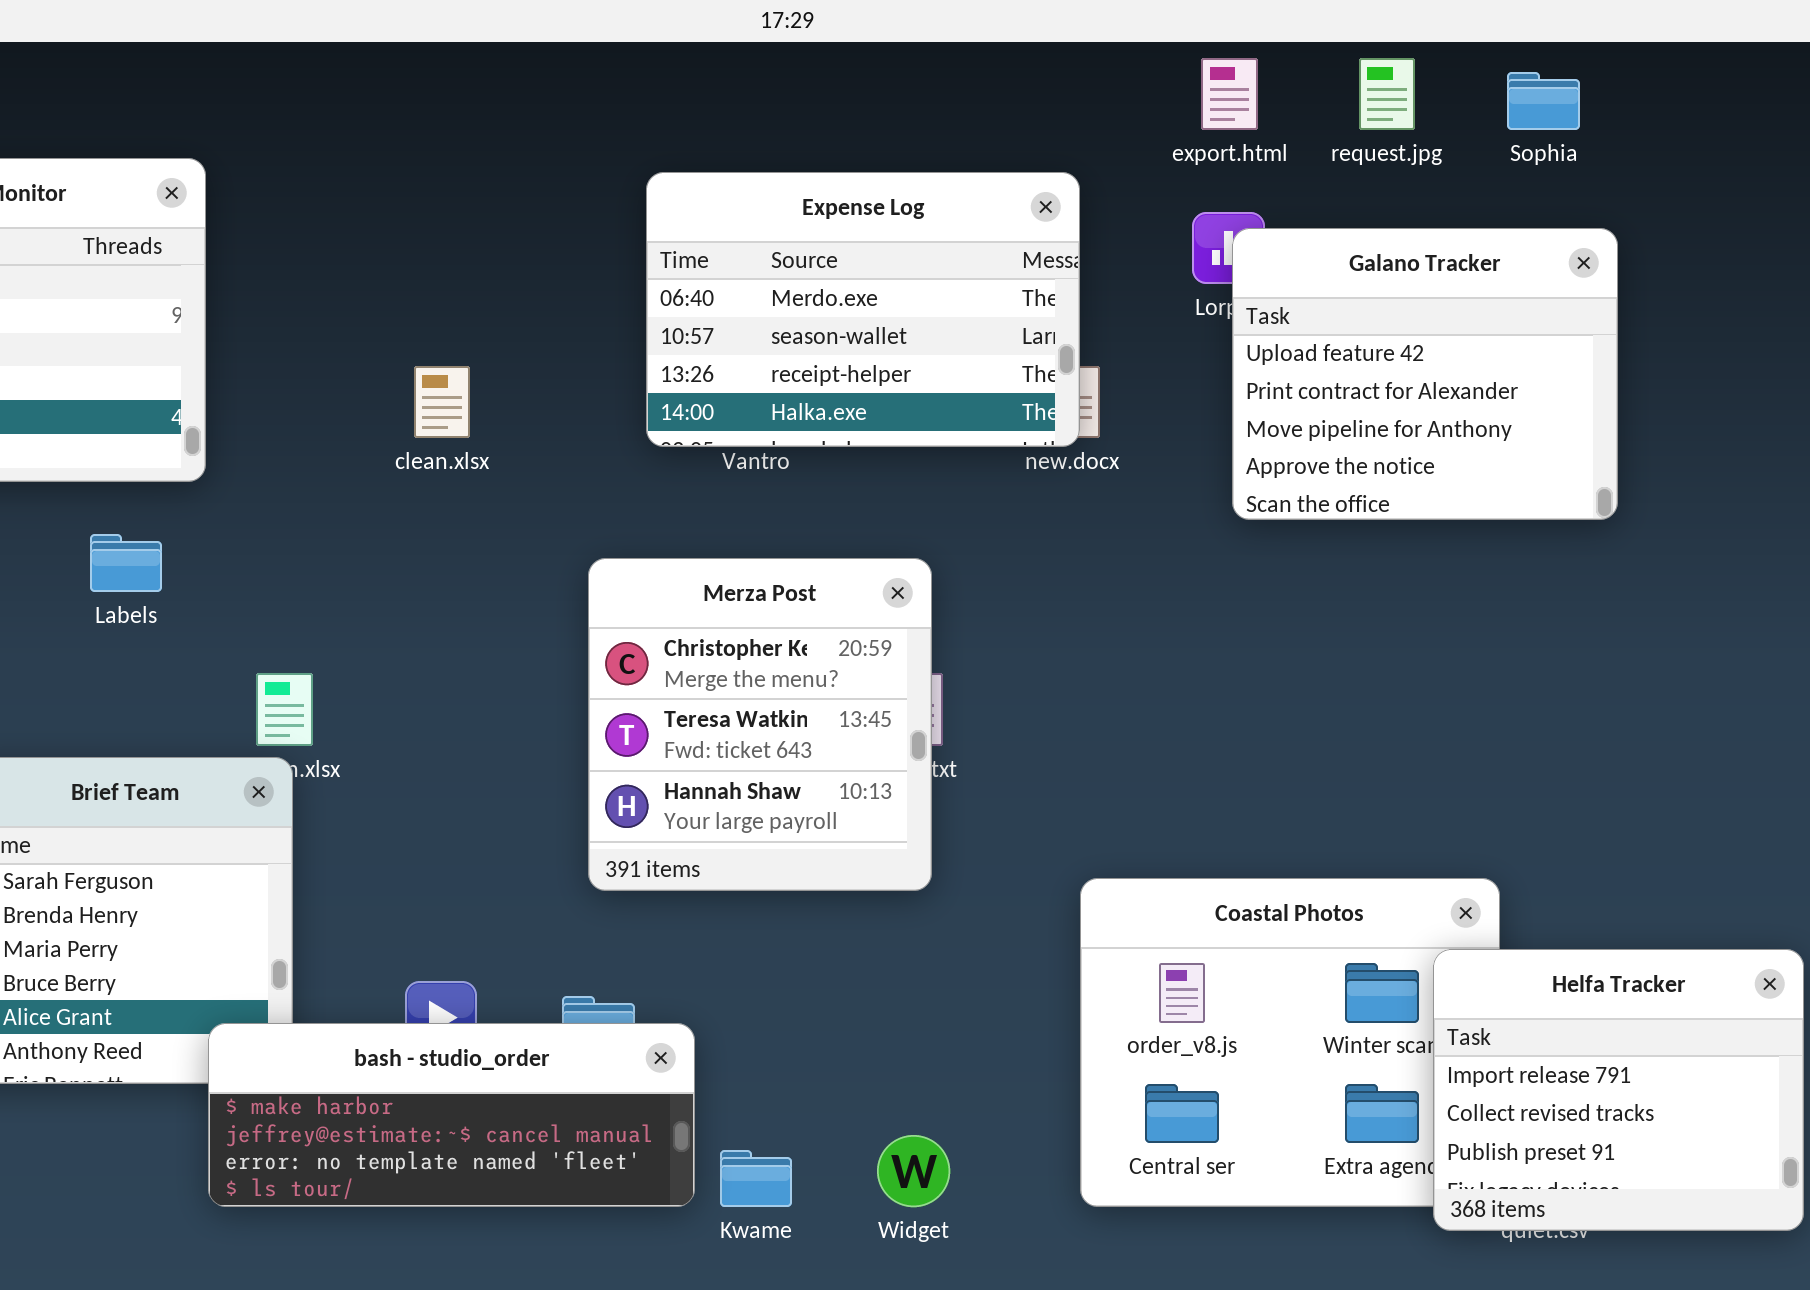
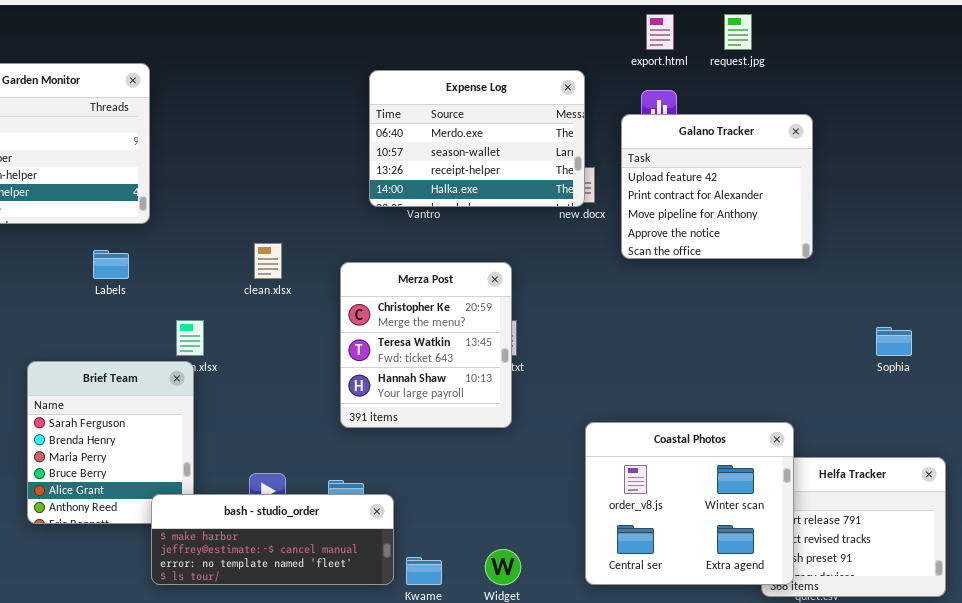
Sophia: [1507,72,1580,130] -> [876,327,912,356], moved
Galano Tracker: [1232,228,1618,520] -> [621,114,813,259], moved
clean.xlsx: [414,366,470,438] -> [254,243,282,279], moved
Coastal Photos: [1080,878,1500,1207] -> [585,422,794,585], raised

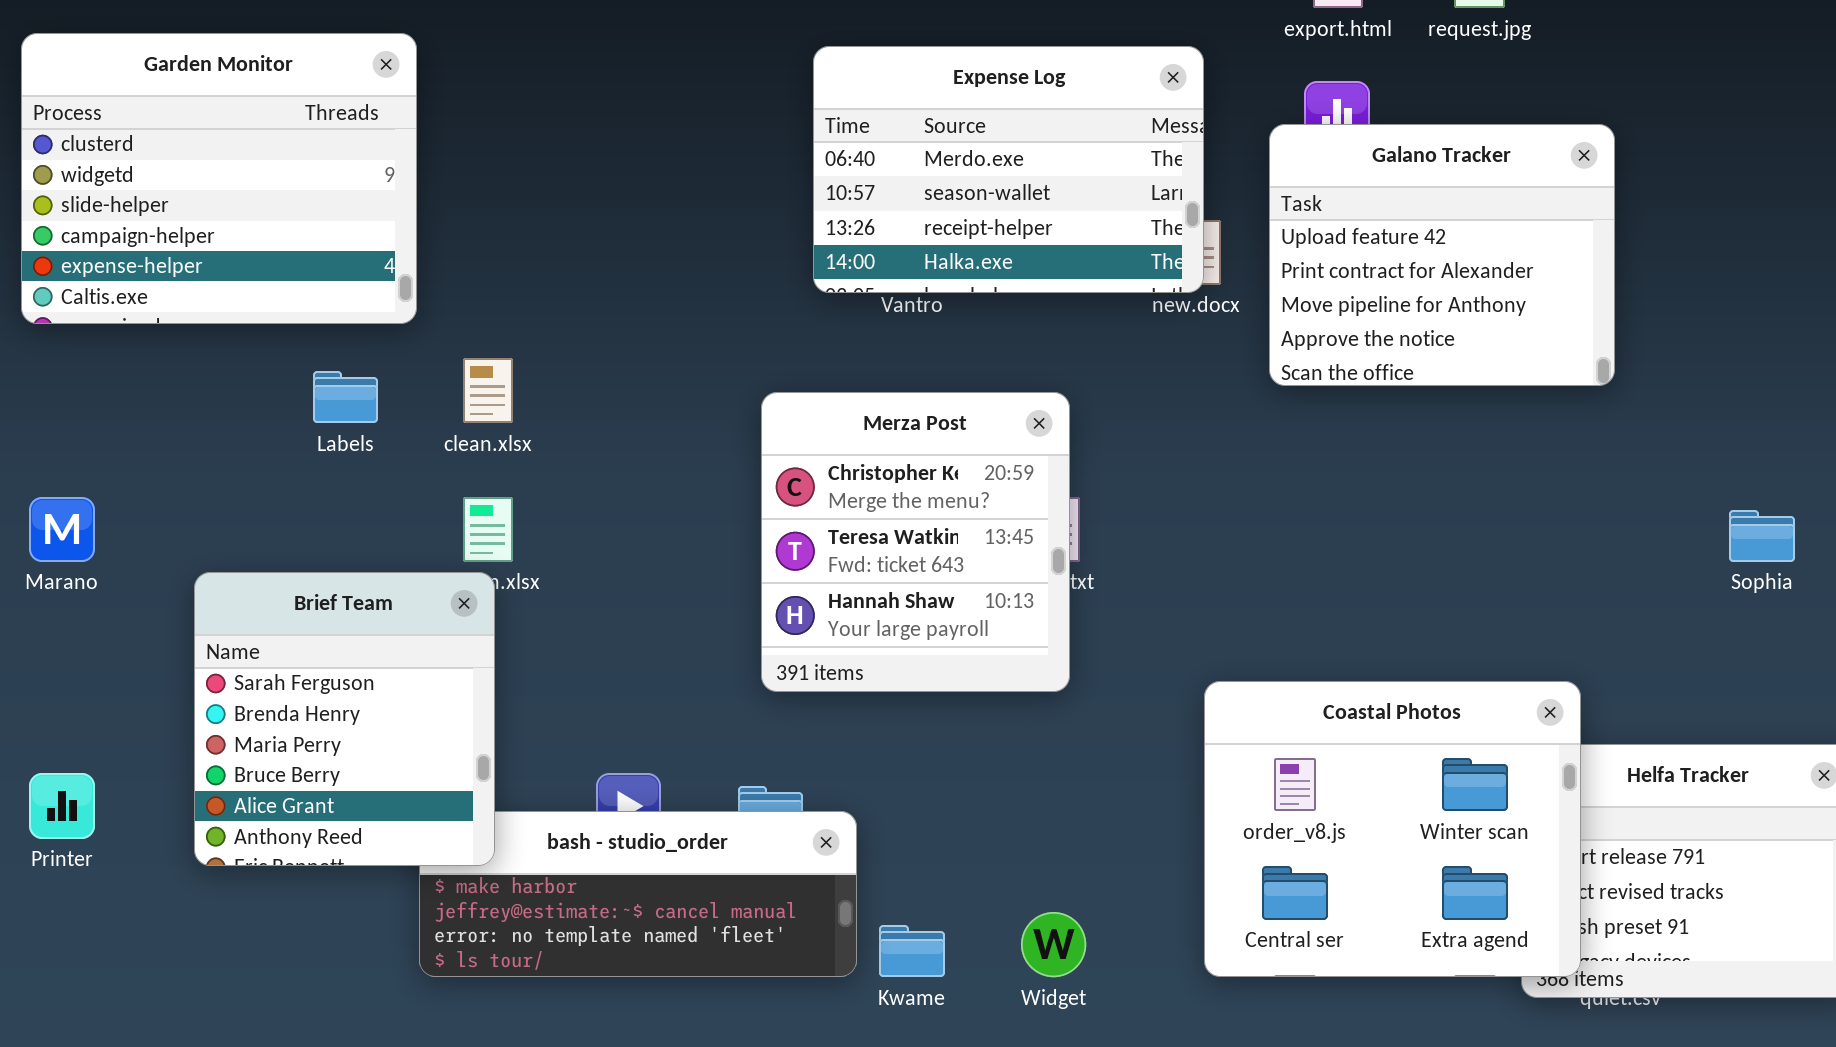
clean.xlsx: [254,243,282,279] -> [463,358,513,423], moved
Brief Team: [27,361,194,524] -> [194,572,495,866], raised

